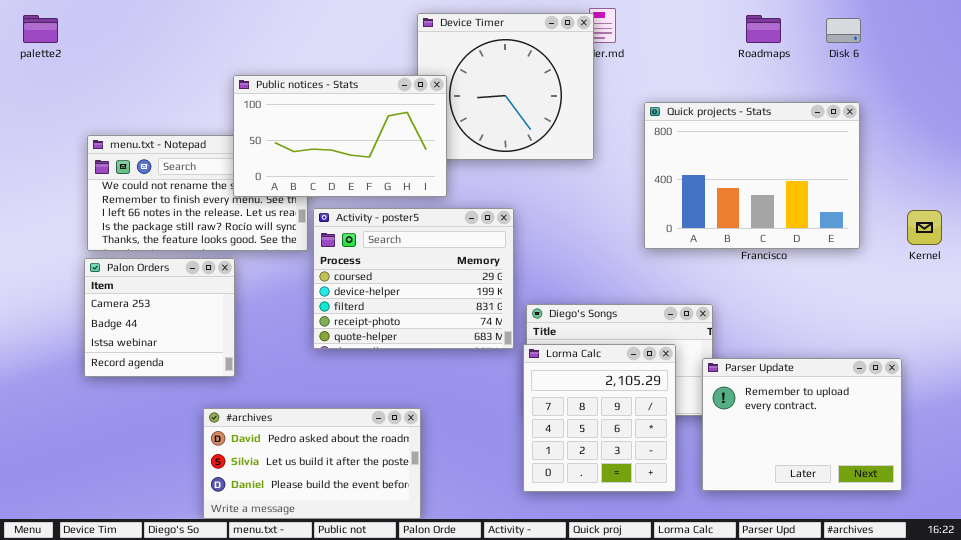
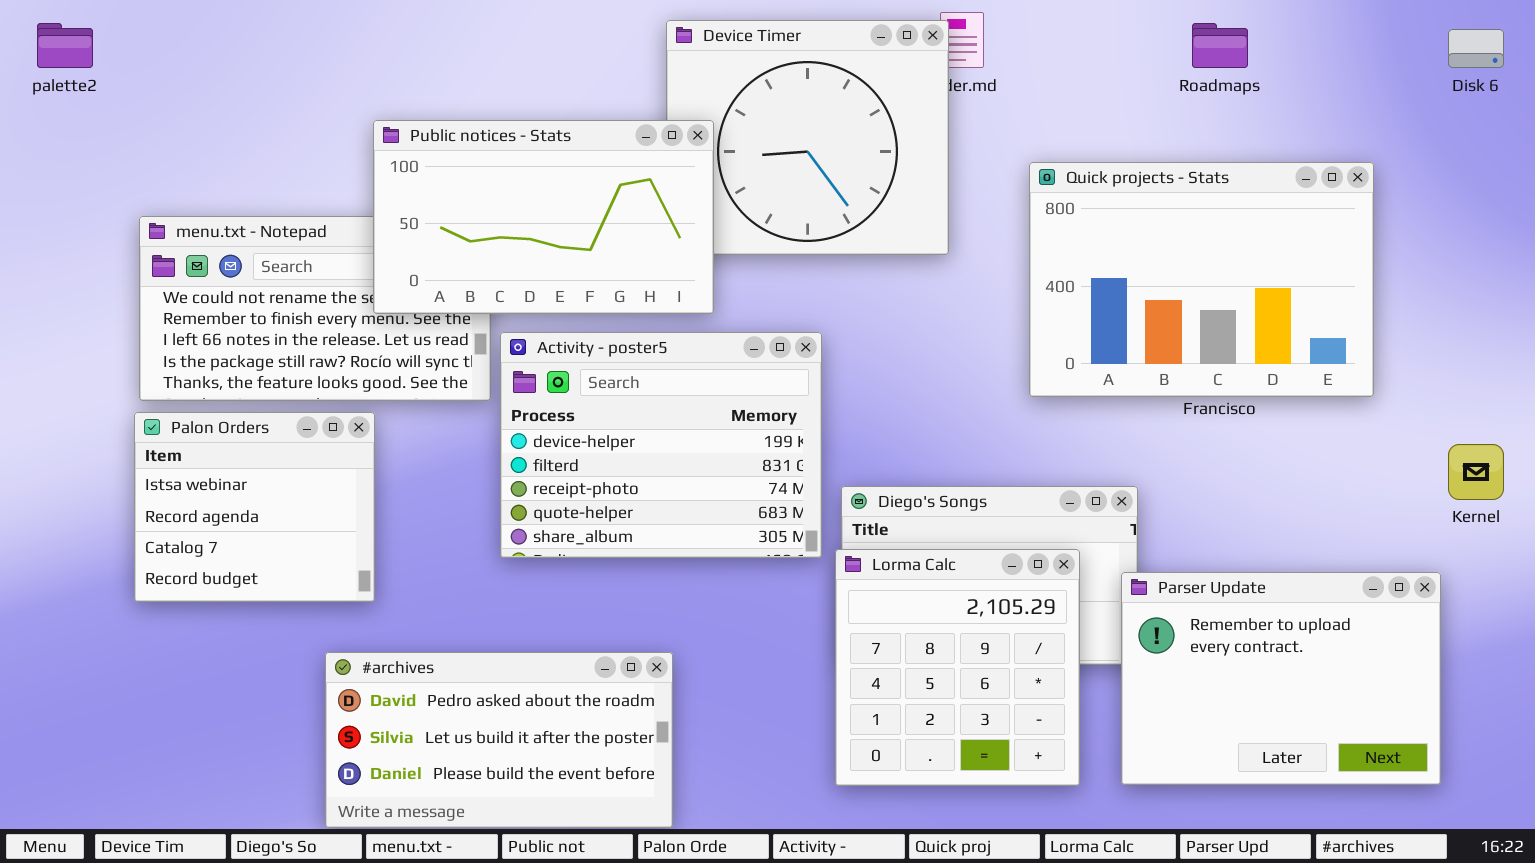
Disk 6: [826,18,861,43] -> [1448,29,1504,68], moved
Activity - poster5: [313,208,514,349] -> [500,332,822,558], scrolled down 1 row
Kernel: [907,210,942,245] -> [1448,444,1504,500], moved
Palon Orders: [84,258,235,377] -> [134,412,375,602], scrolled down 2 rows

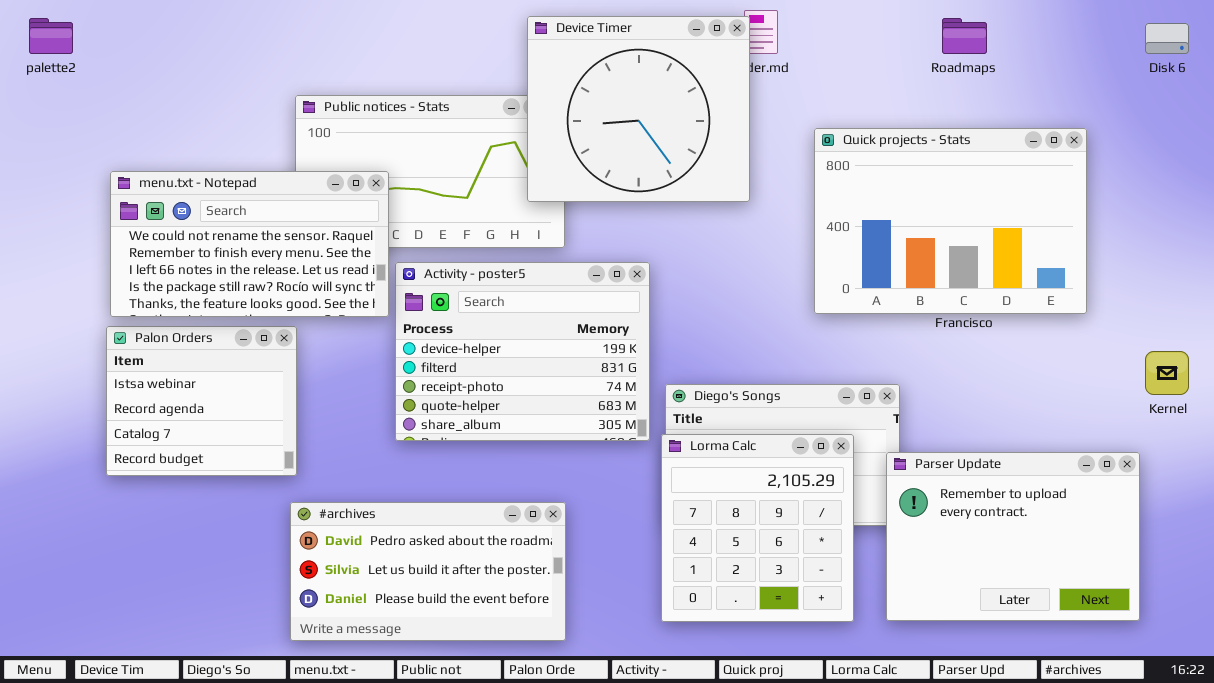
Device Timer: [666,20,949,255] -> [527,16,750,202], raised
menu.txt - Notepad: [139,216,491,401] -> [110,171,389,317], raised
#archives: [325,652,673,828] -> [290,502,566,641], moved

